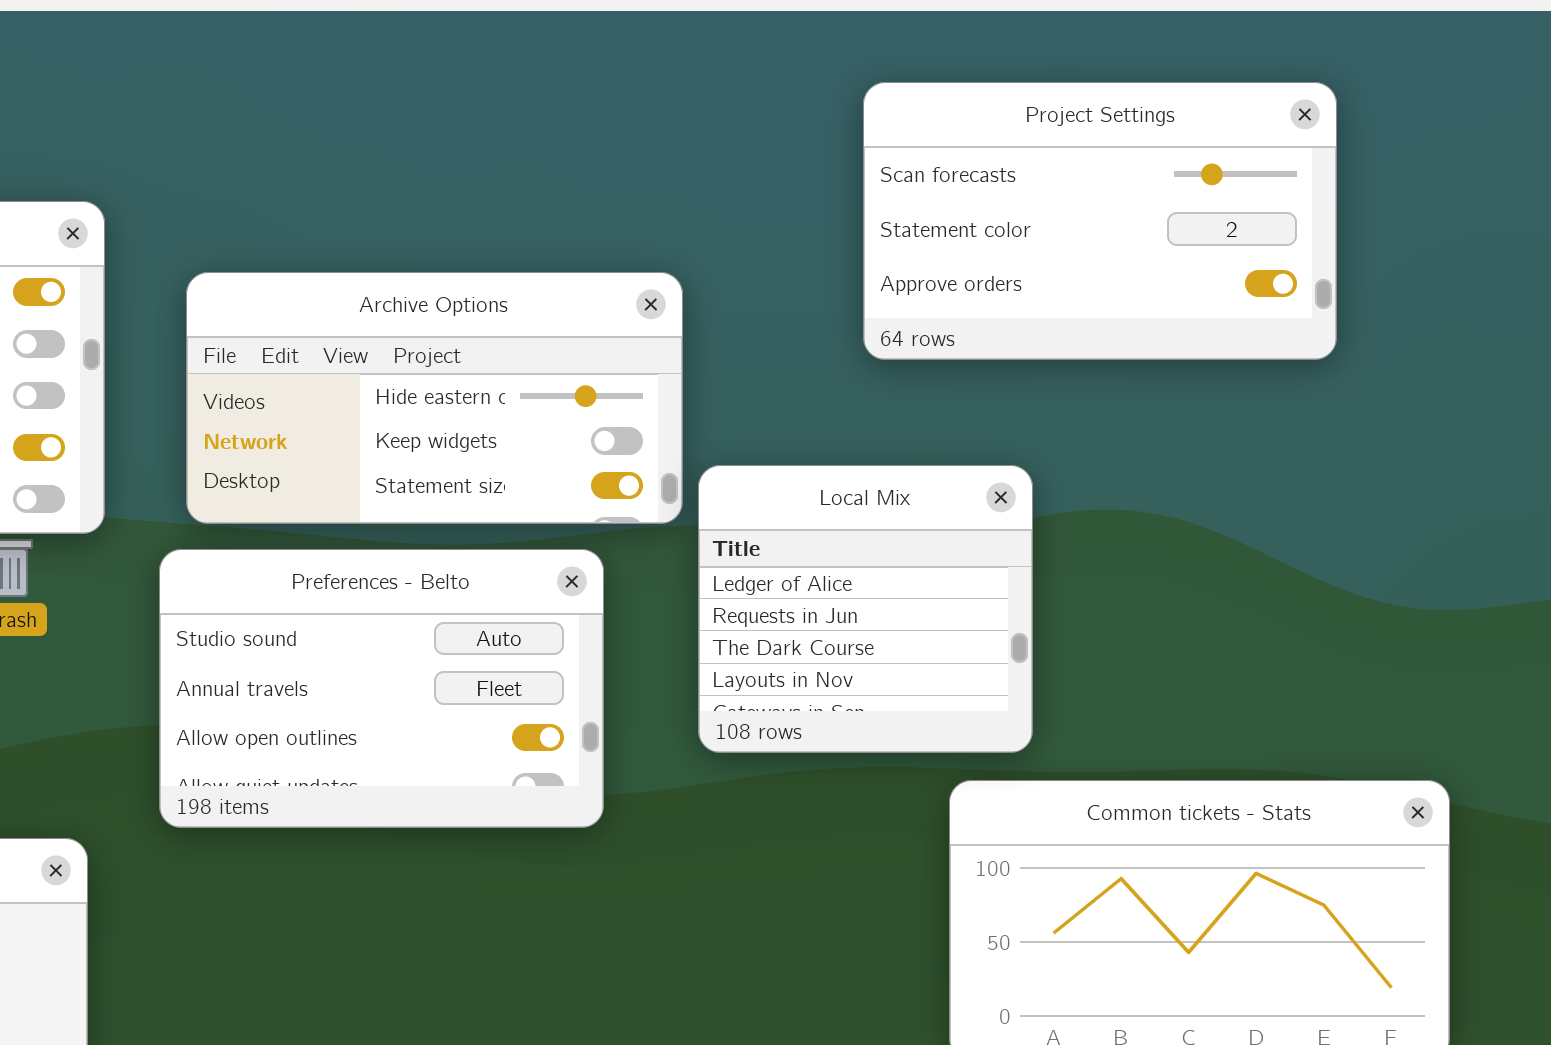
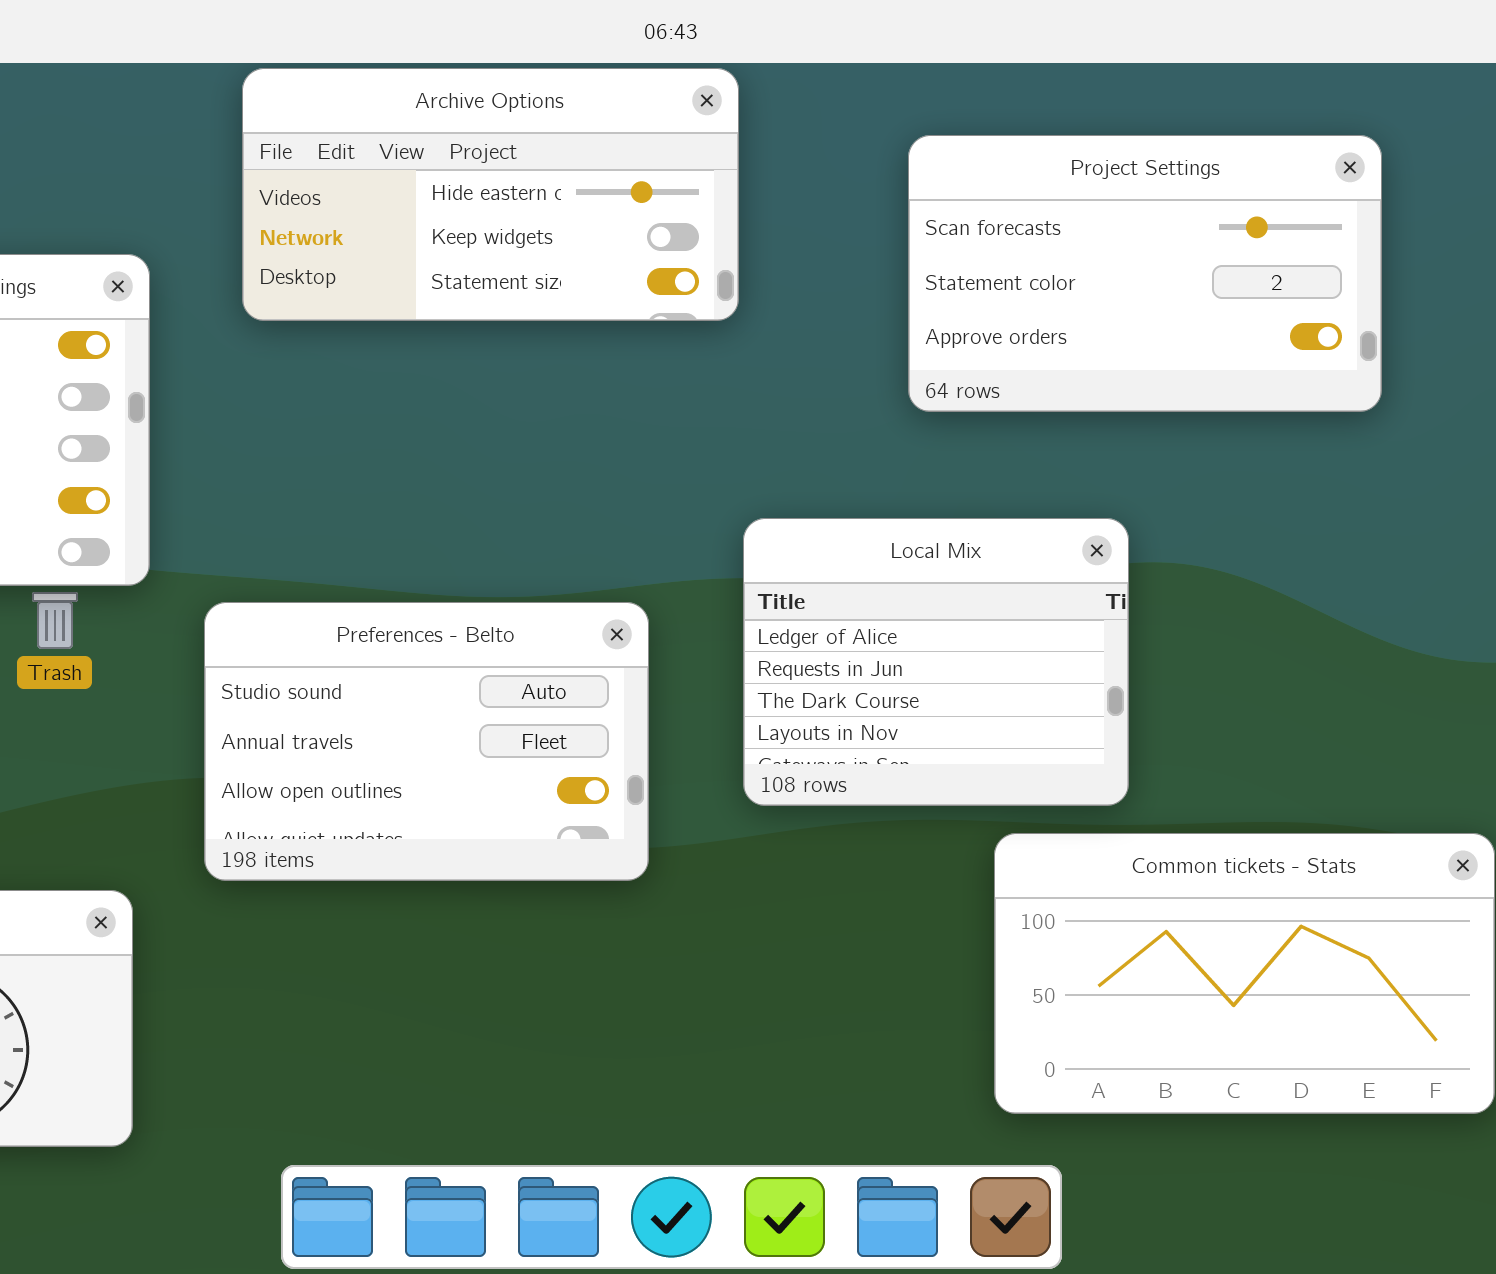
Archive Options: [186,272,683,524] -> [242,68,739,321], moved
Local Mix: [698,465,1033,753] -> [743,518,1129,806], resized

